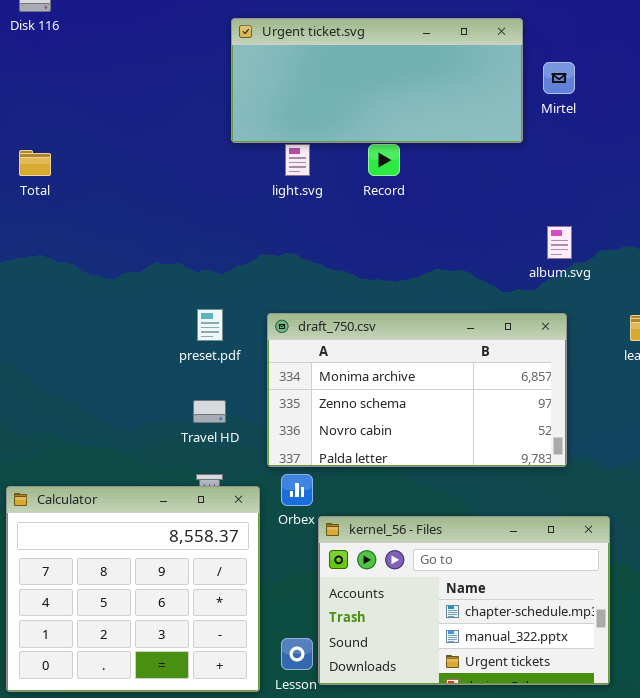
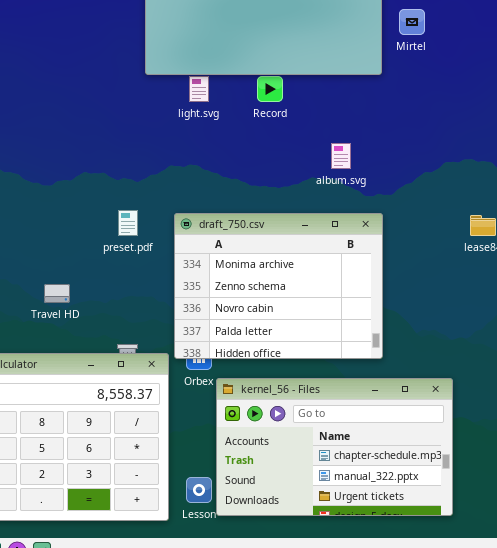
album.svg: [547,226,572,259] -> [331,143,351,169], moved
draft_750.csv: [267,313,567,467] -> [174,213,383,359], resized
Travel HD: [193,400,226,423] -> [44,284,70,303], moved

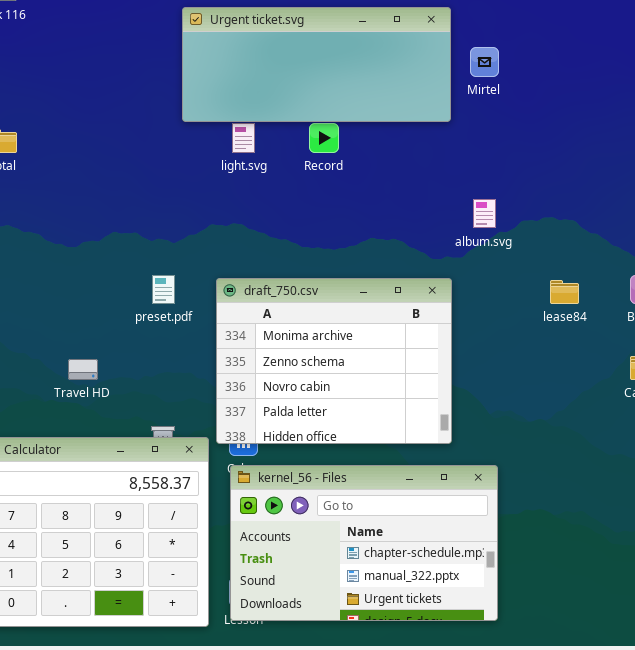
album.svg: [331,143,351,169] -> [473,199,496,228], moved
kernel_56 - Files: [216,378,453,516] -> [230,465,498,621], moved

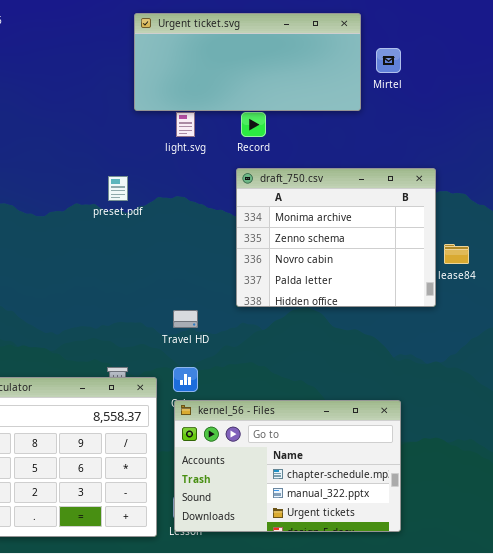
preset.pdf: [152,275,175,304] -> [108,176,128,201], moved
draft_750.csv: [216,278,452,444] -> [236,168,436,307], moved
Travel HD: [68,359,98,380] -> [173,310,198,328], moved

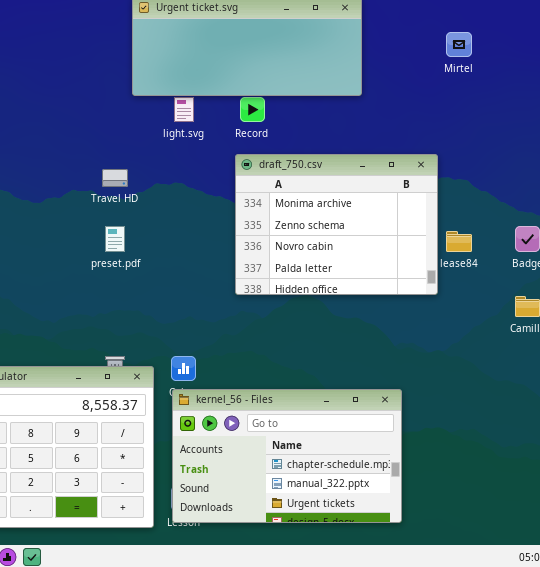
Mirtel: [376,48,401,73] -> [446,32,472,57], moved
preset.pdf: [108,176,128,201] -> [105,226,125,252], moved
Travel HD: [173,310,198,328] -> [102,169,128,187], moved

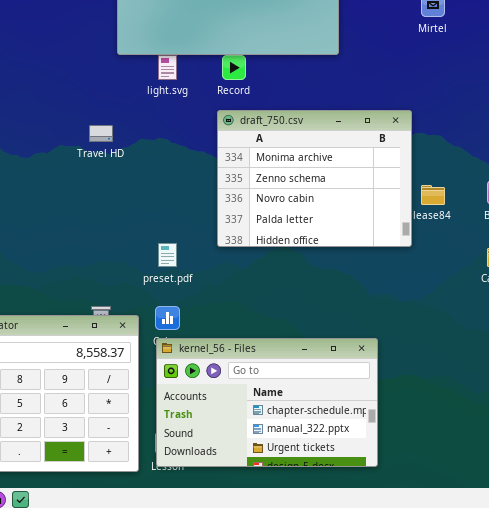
preset.pdf: [105,226,125,252] -> [158,243,177,267], moved

